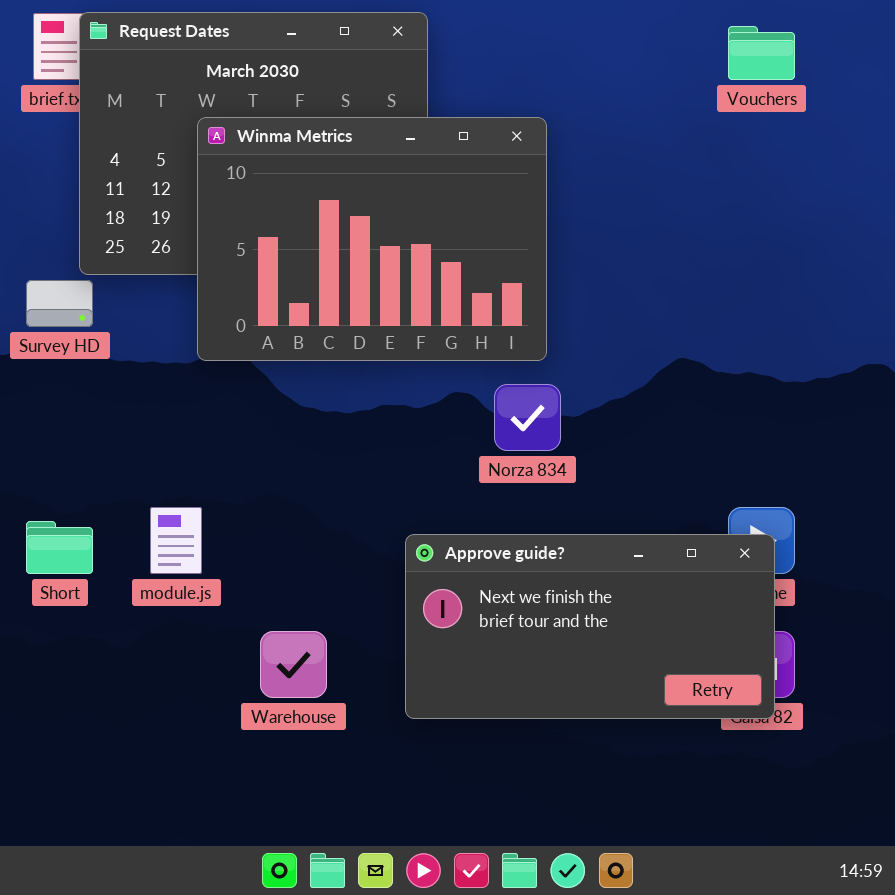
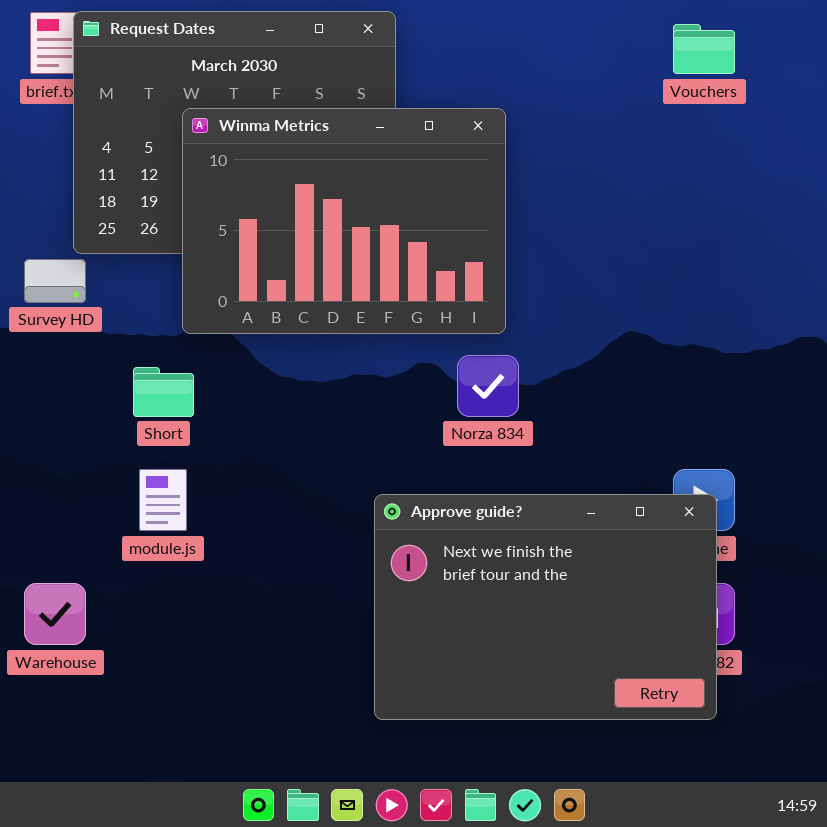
Short: [26,521,93,574] -> [133,367,194,417], moved
Approve guide?: [405,534,775,719] -> [374,494,717,720], resized
Warehouse: [260,631,327,698] -> [24,583,86,645], moved

